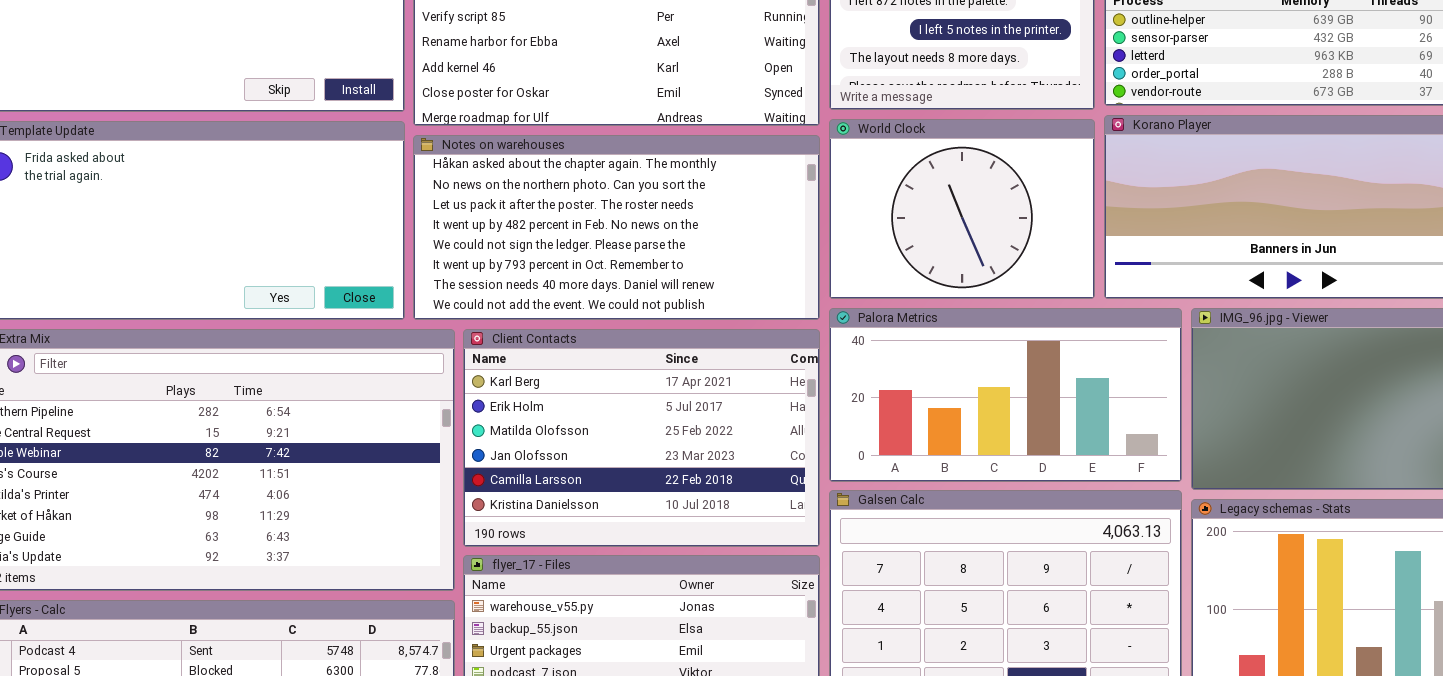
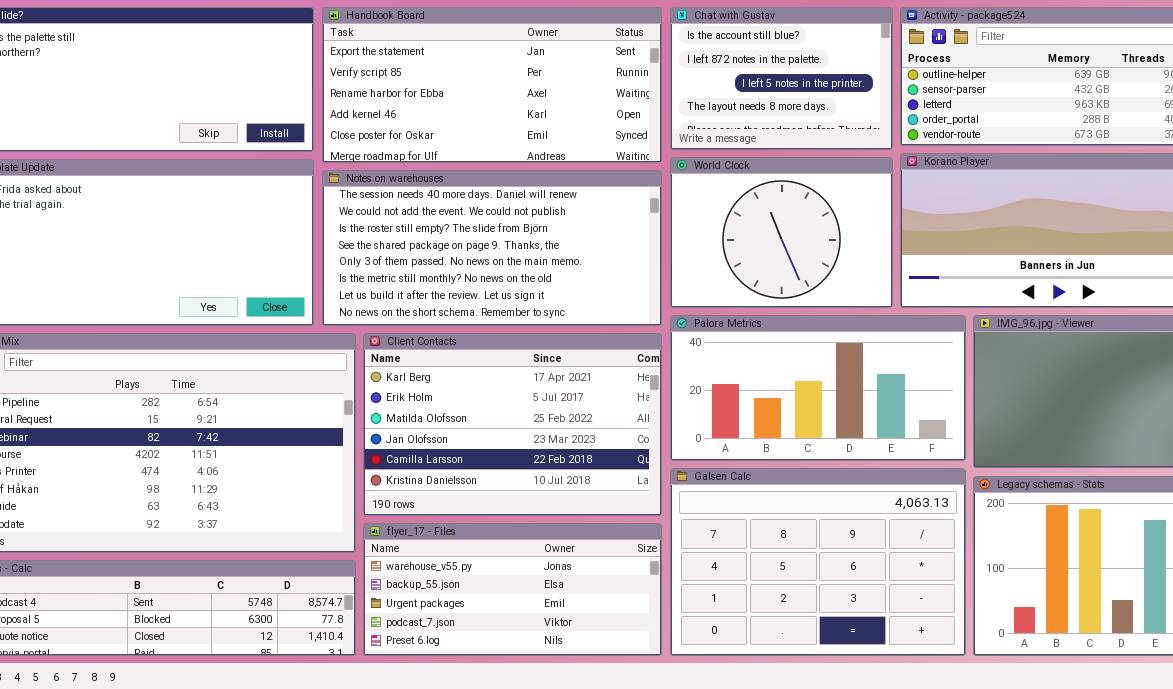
Notes on warehouses: [413,135,820,320] -> [322,170,662,326], scrolled down 6 rows

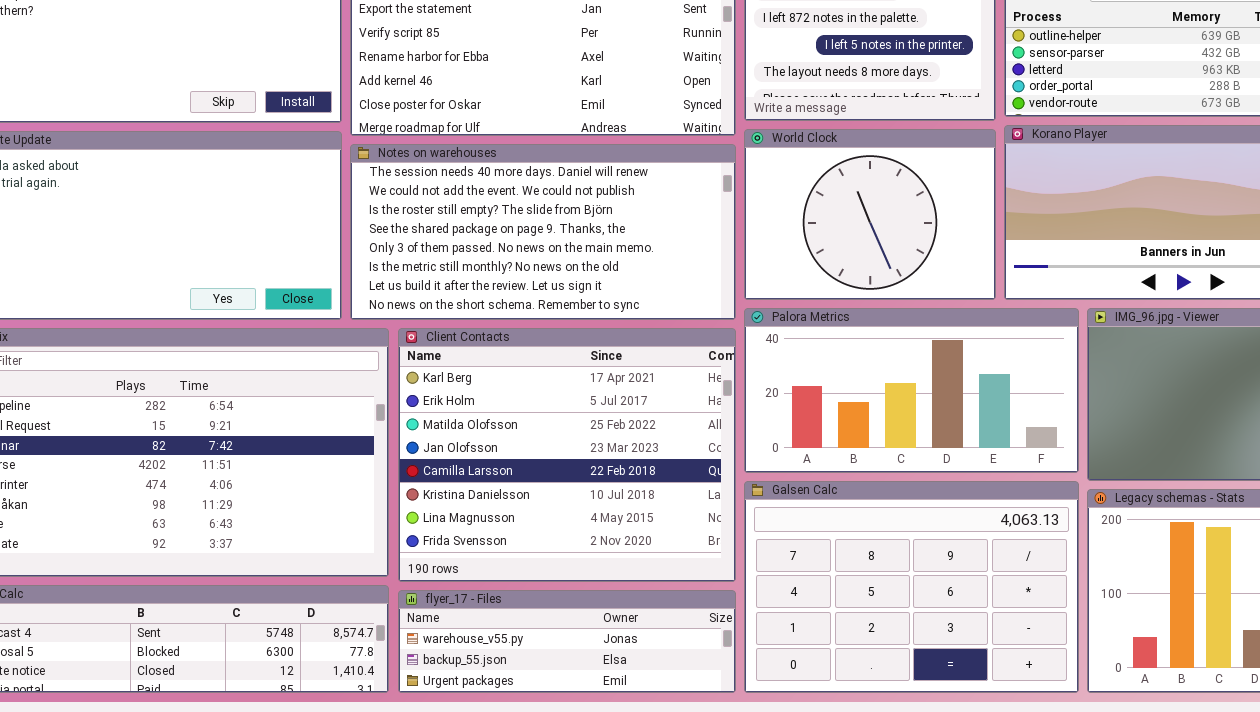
Client Contacts: [363,333,662,516] -> [398,328,736,582], resized
flyer_17 - Files: [363,523,662,656] -> [398,590,736,693], resized

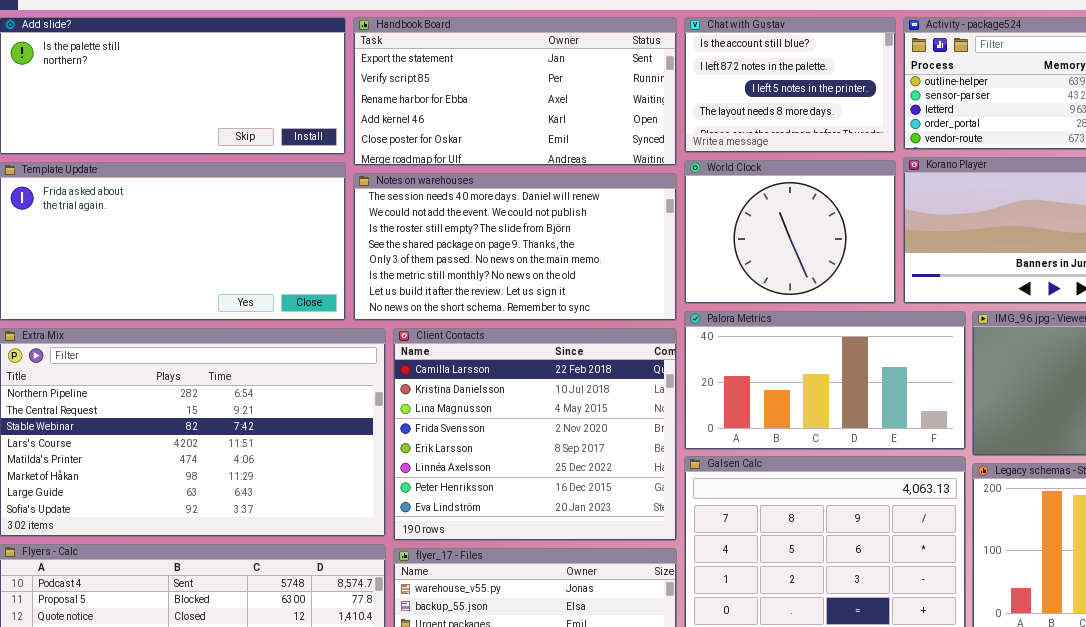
Client Contacts: [398,328,736,582] -> [393,328,677,541], scrolled down 4 rows

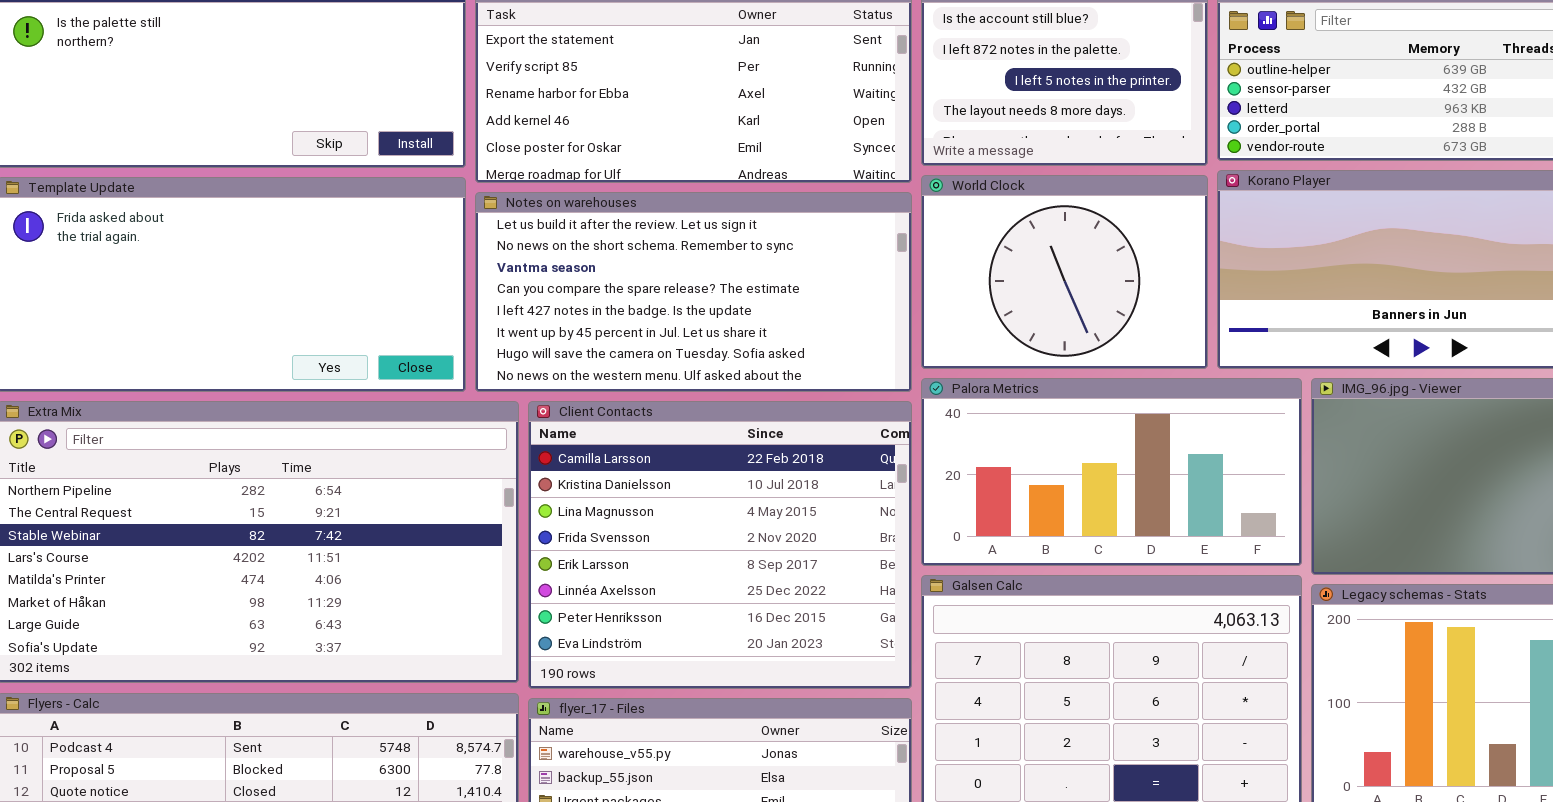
Notes on warehouses: [353,173,677,321] -> [475,192,912,392], scrolled down 6 rows

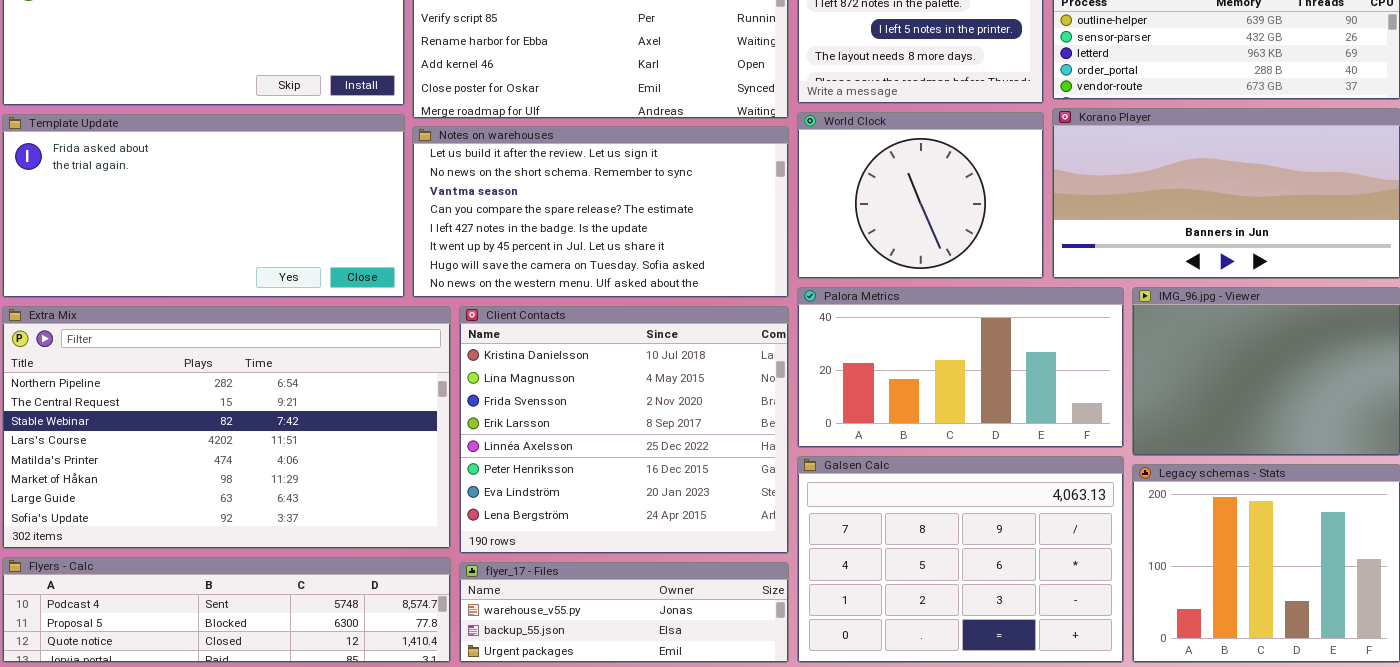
Client Contacts: [528,401,912,689] -> [459,306,789,554], scrolled down 1 row

